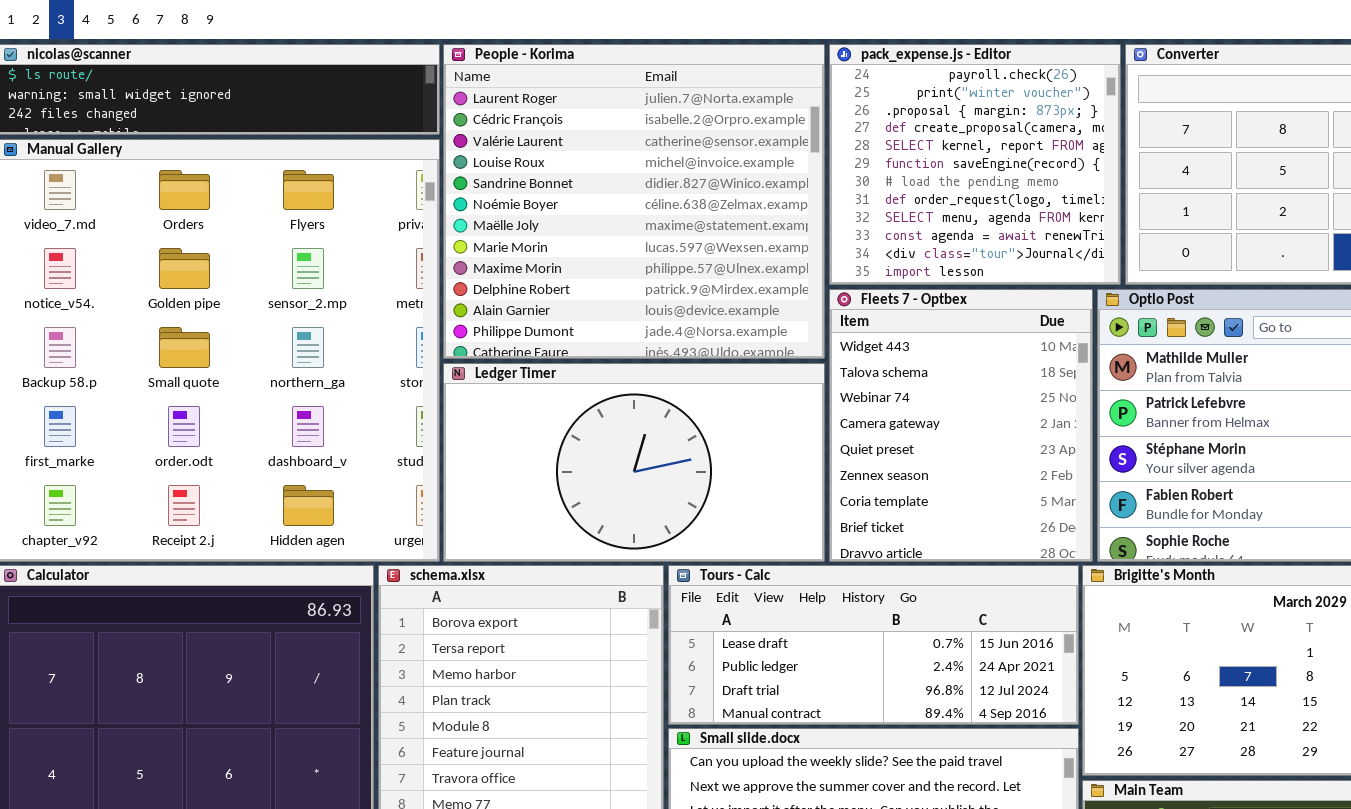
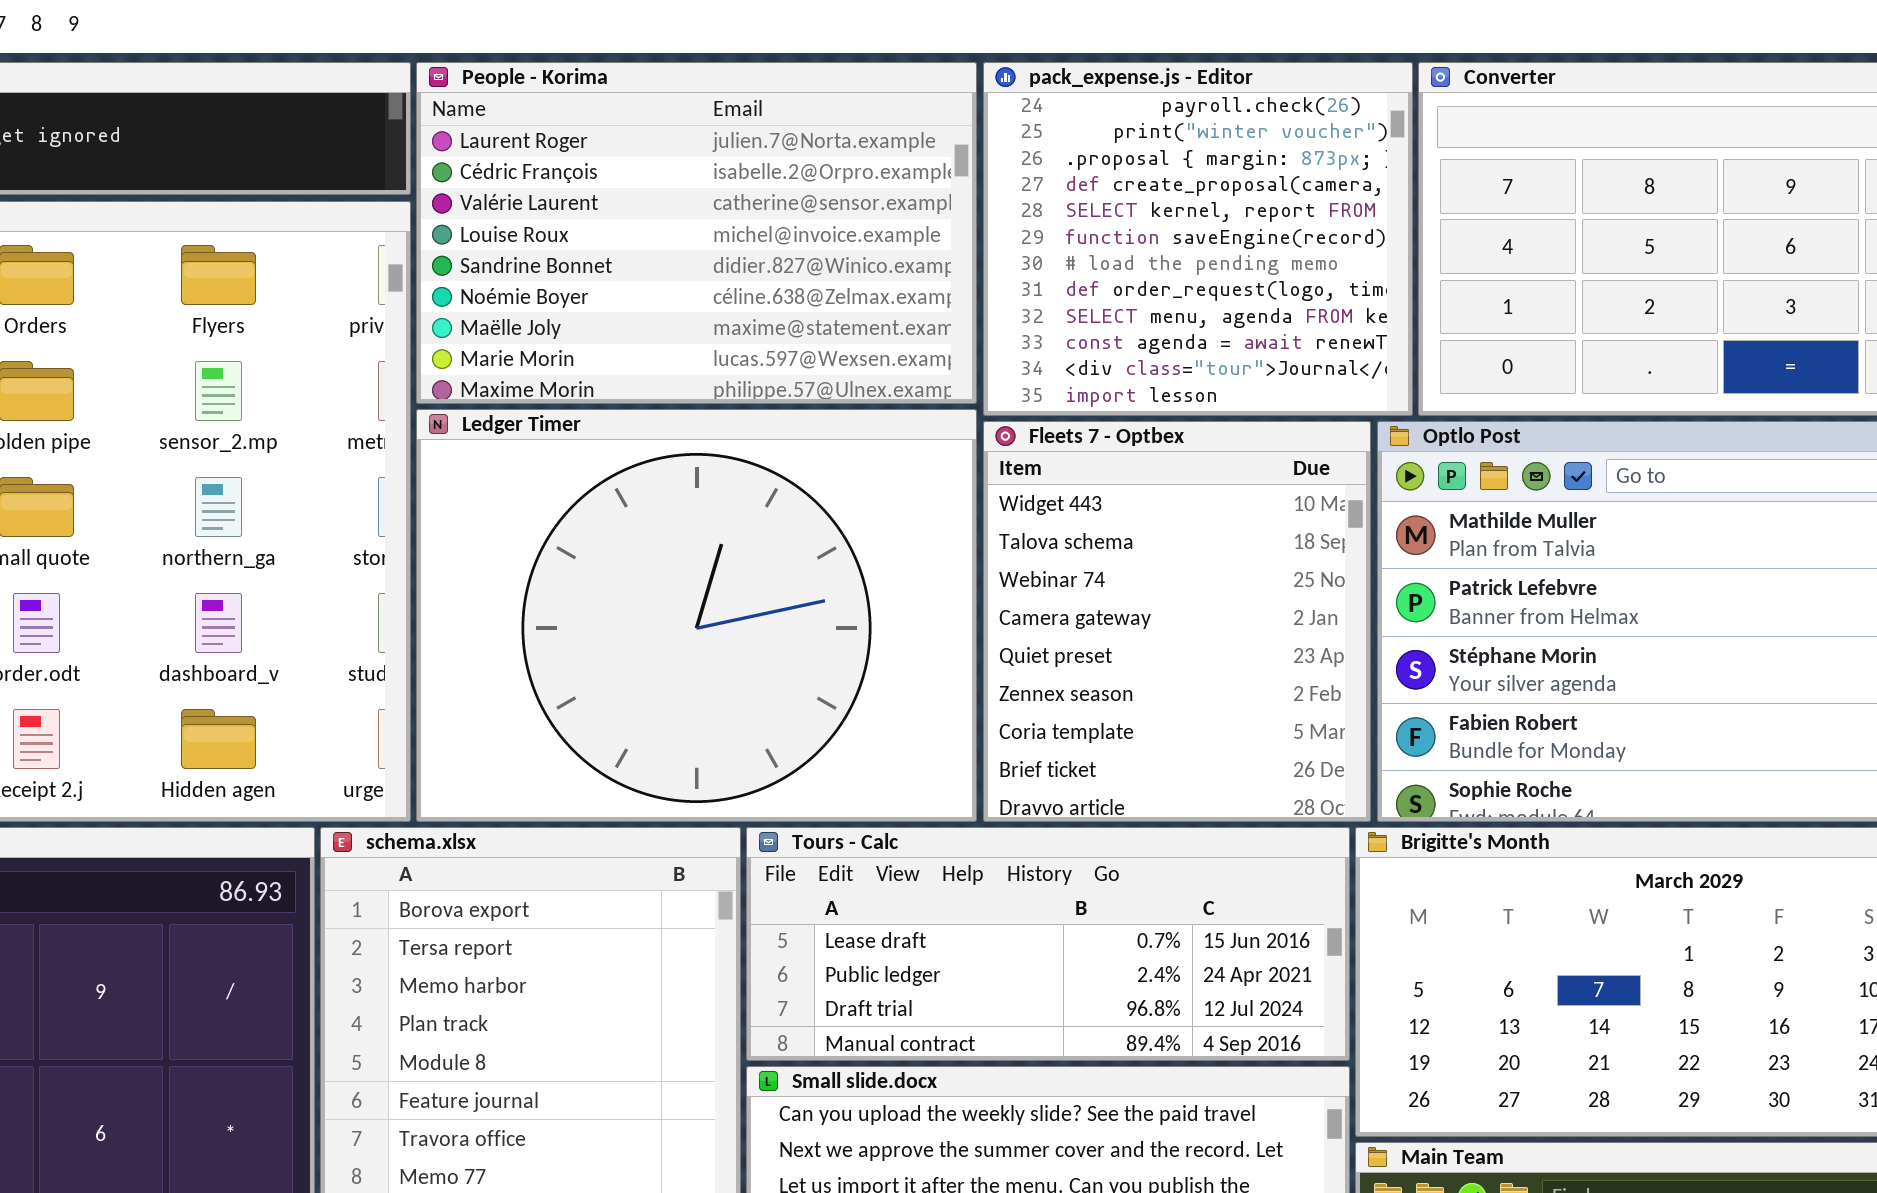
People - Korima: [443,44,825,359] -> [416,62,977,404], resized
Ledger Timer: [443,363,825,562] -> [416,409,977,822], resized

